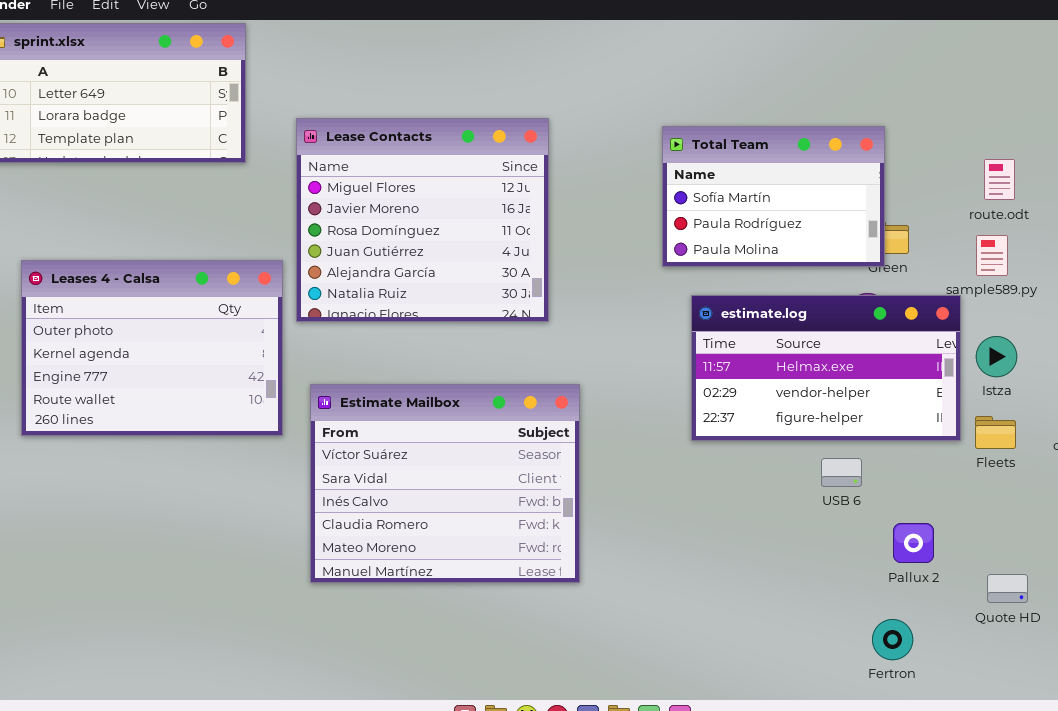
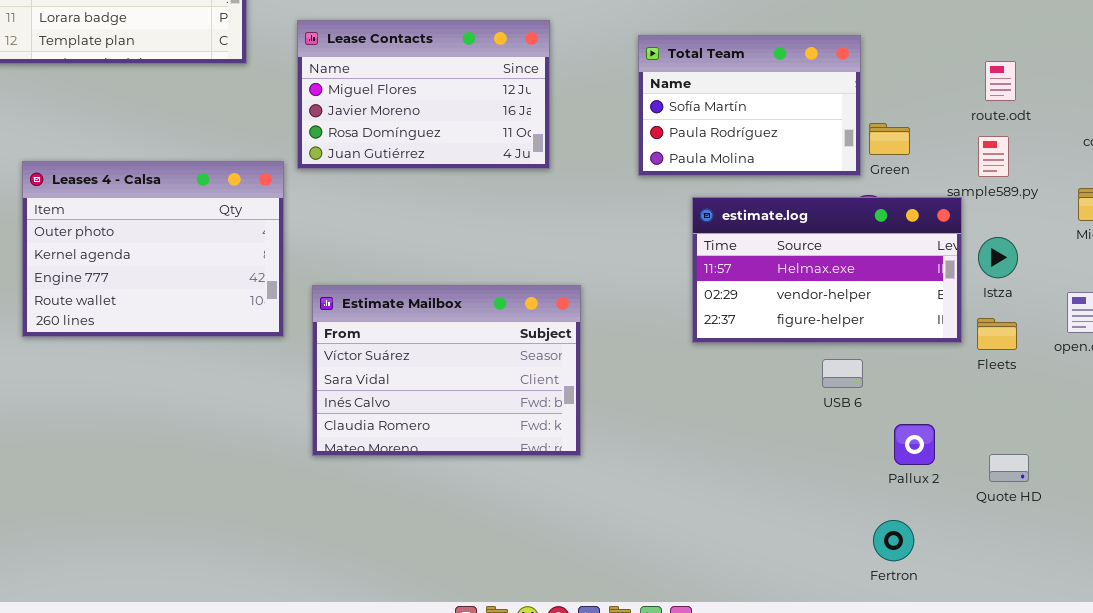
Lease Contacts: [296,118,549,322] -> [297,20,550,169], resized
Total Team: [662,126,885,267] -> [638,35,861,176], moved
Estimate Mailbox: [310,384,580,583] -> [312,285,581,456], resized
Quote HD: [987,574,1028,603] -> [989,454,1029,482], moved

